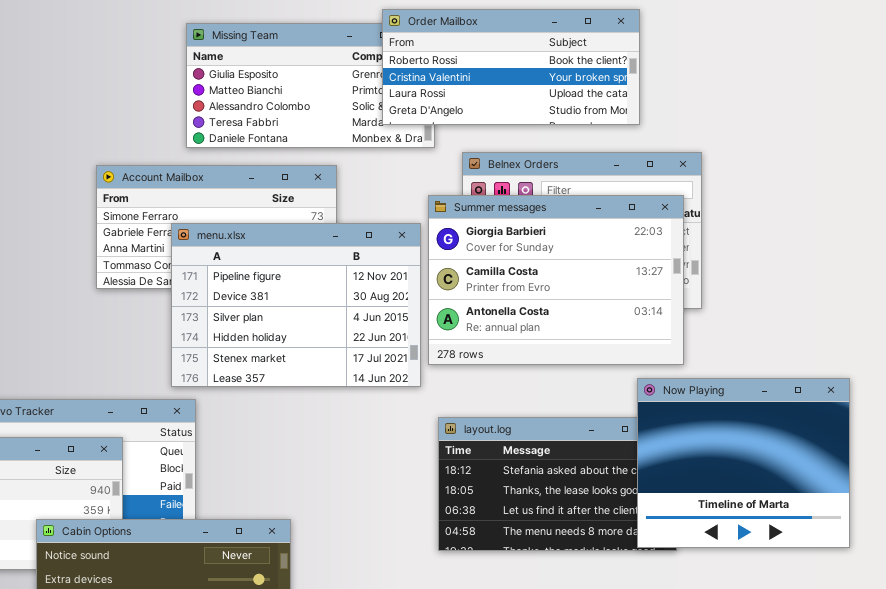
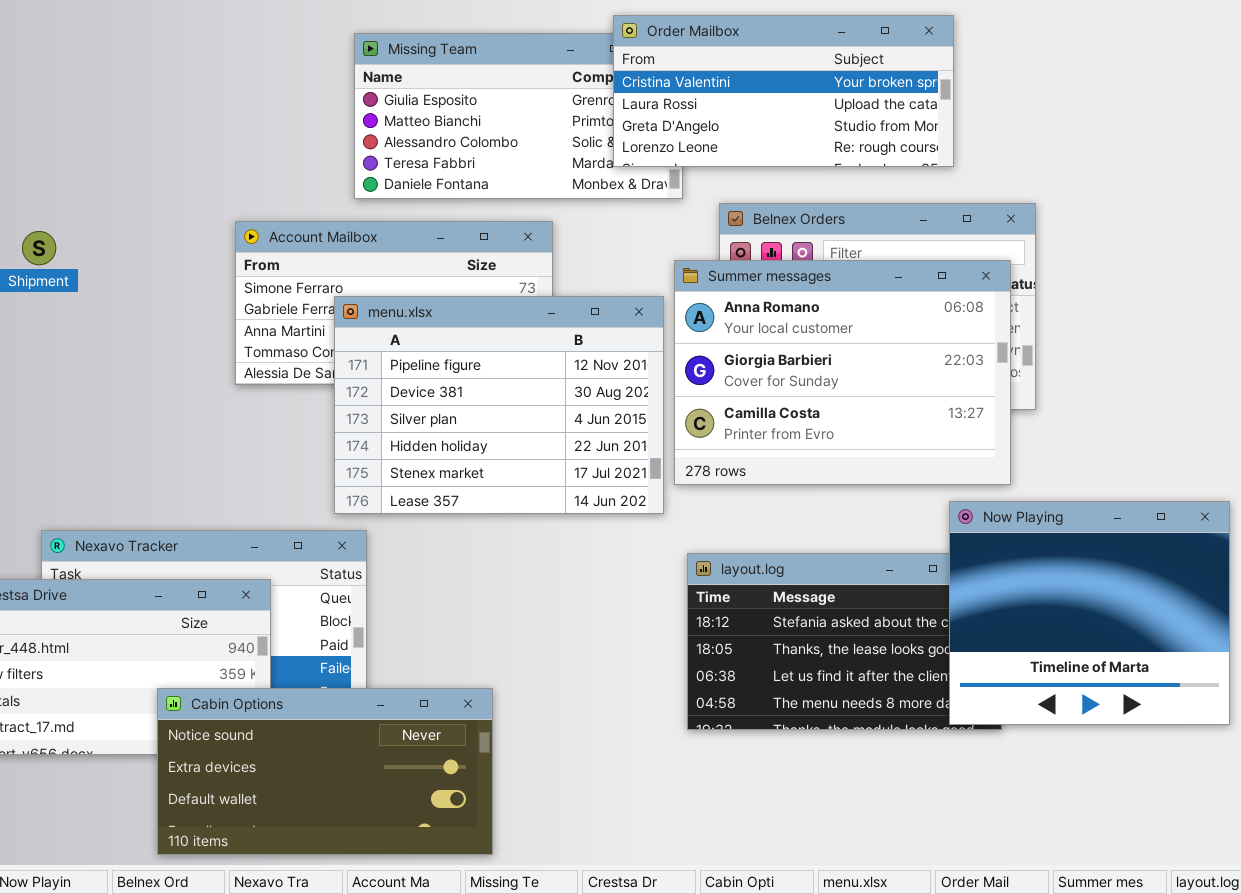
Order Mailbox: [382,9,640,125] -> [613,15,954,167], scrolled down 1 row
Summer messages: [428,195,684,365] -> [674,260,1011,485], scrolled up 1 row

